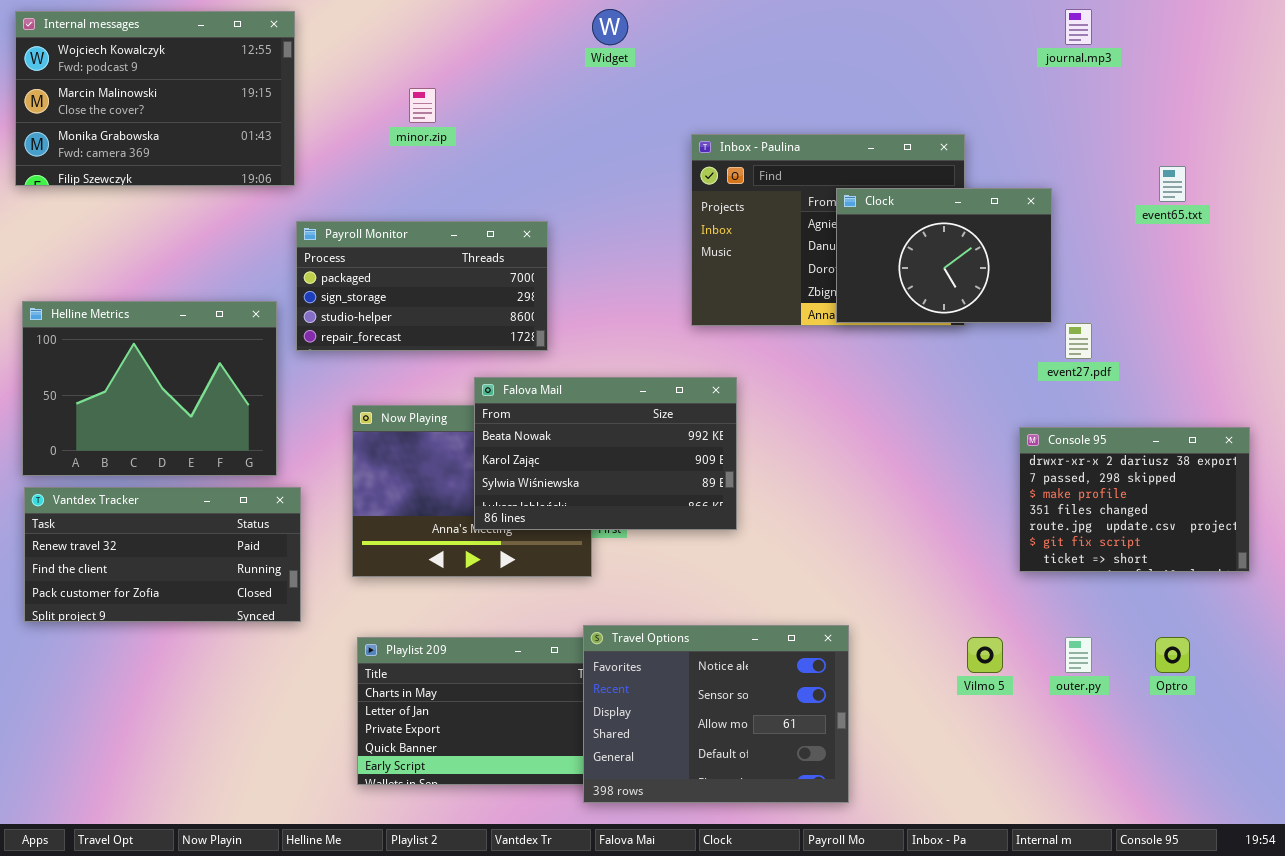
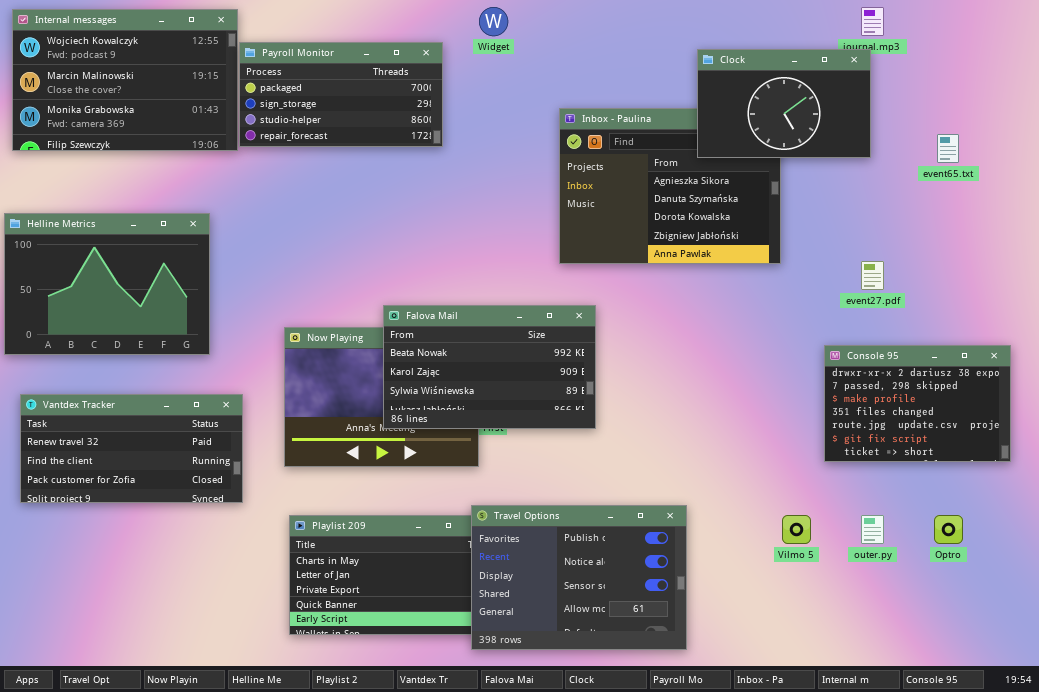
Clock: [836,188,1052,323] -> [697,49,871,158], moved
Payroll Monitor: [296,221,548,351] -> [239,42,443,147], moved
Helline Metrics: [22,301,277,476] -> [4,213,210,355], moved
Travel Options: [583,625,849,803] -> [471,505,687,650], scrolled up 1 row

